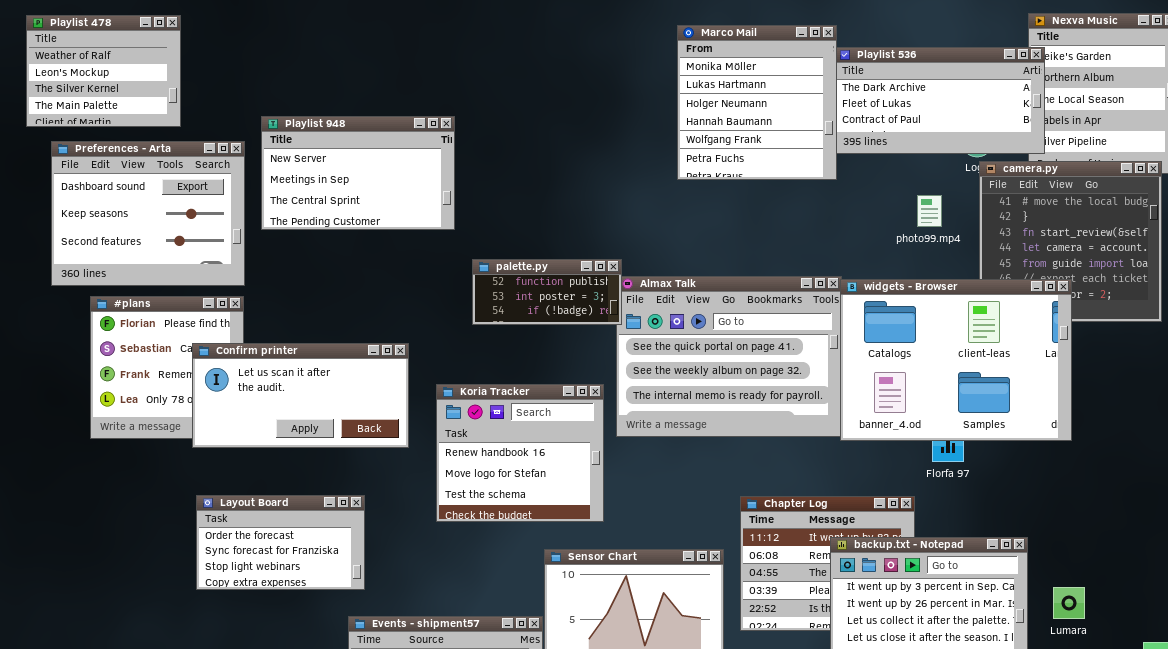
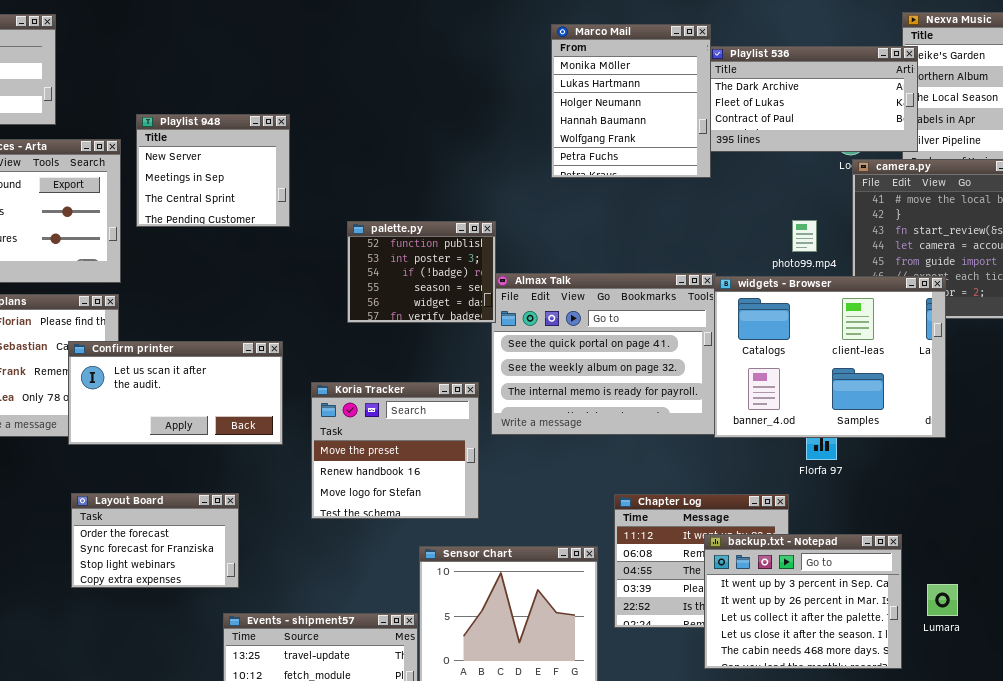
Playlist 948: [261,116,455,230] -> [136,114,290,227], resized
photo99.mp4: [917,195,942,227] -> [792,220,817,252], moved
palette.py: [472,259,622,325] -> [347,221,496,323], resized
Koria Tracker: [436,384,604,522] -> [311,382,479,519], scrolled up 1 row

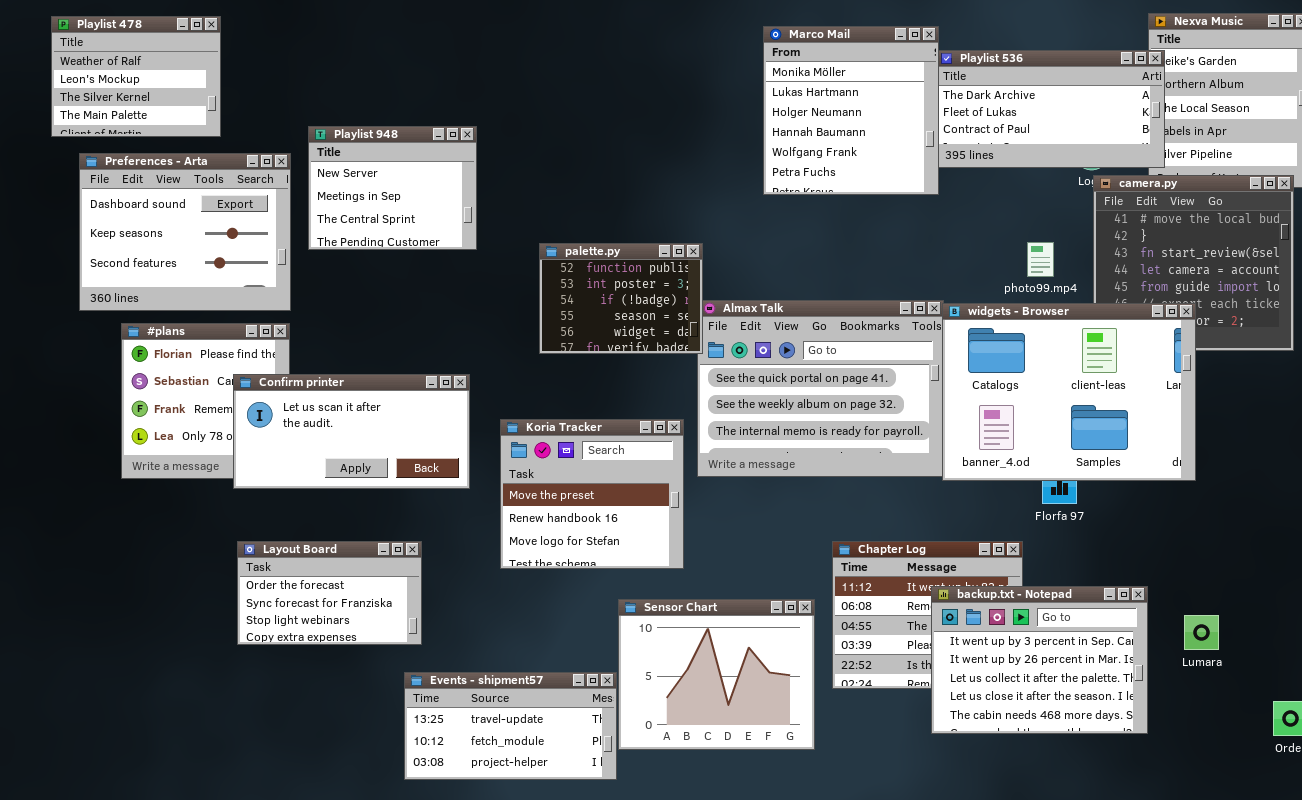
Lumara: [927,584,958,616] -> [1184,615,1219,650], moved

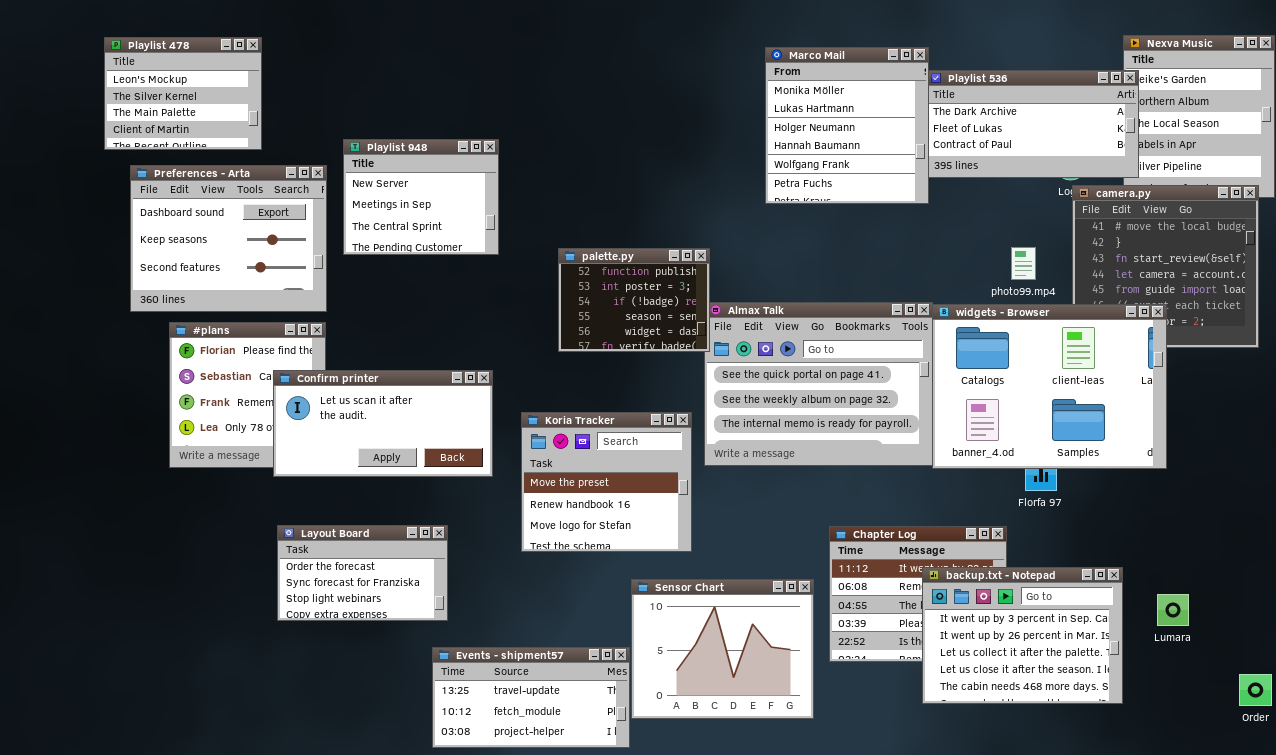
Playlist 478: [51,16,221,137] -> [104,37,262,150], scrolled down 1 row

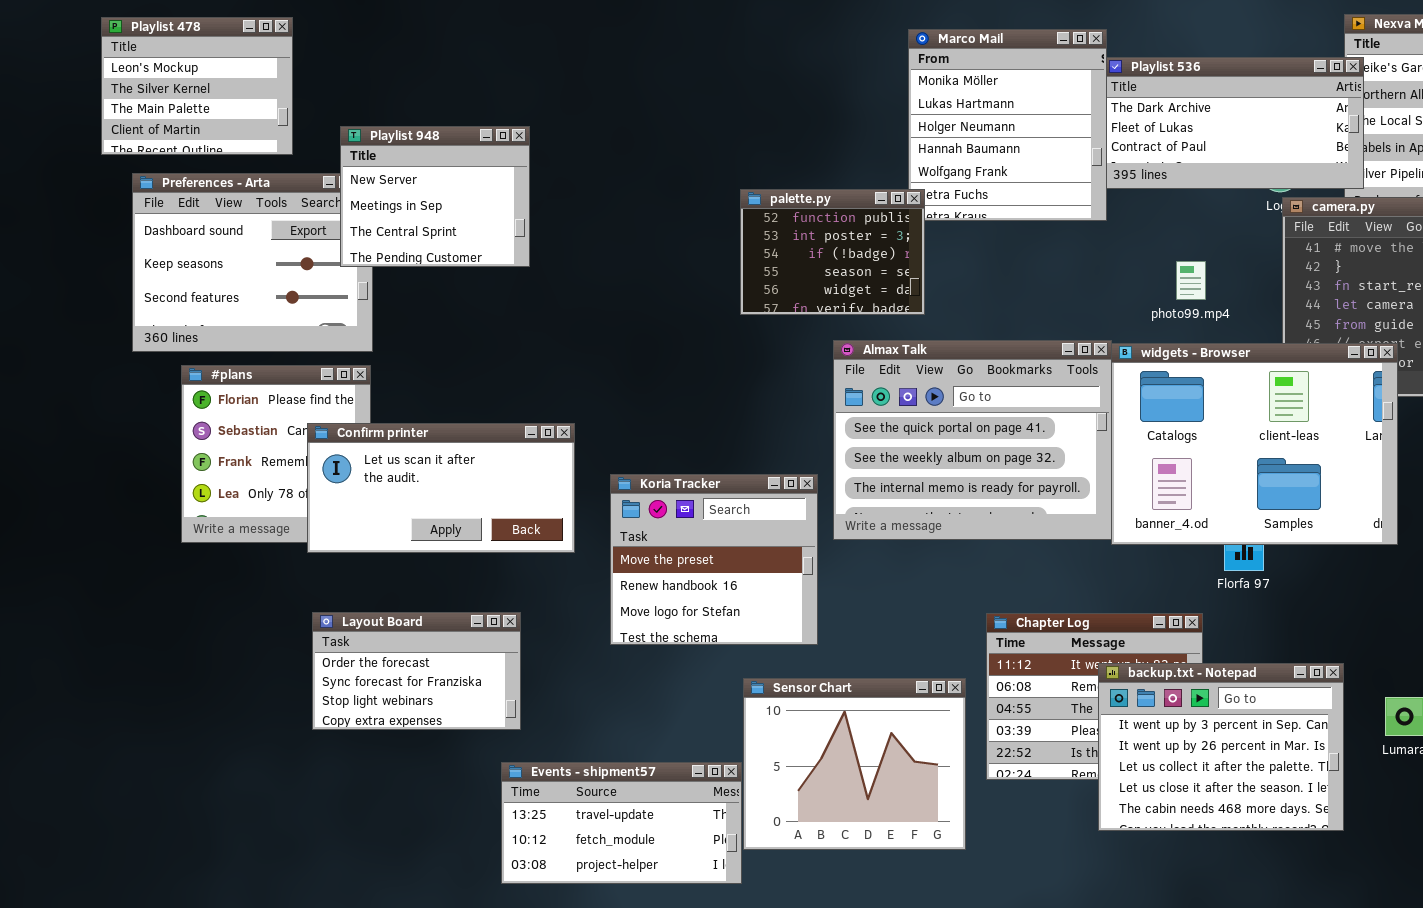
Playlist 948: [343,139,499,255] -> [340,126,530,267], moved
photo99.mp4: [1011,247,1036,280] -> [1176,261,1206,300], moved
palette.py: [558,248,710,352] -> [740,189,925,315], moved

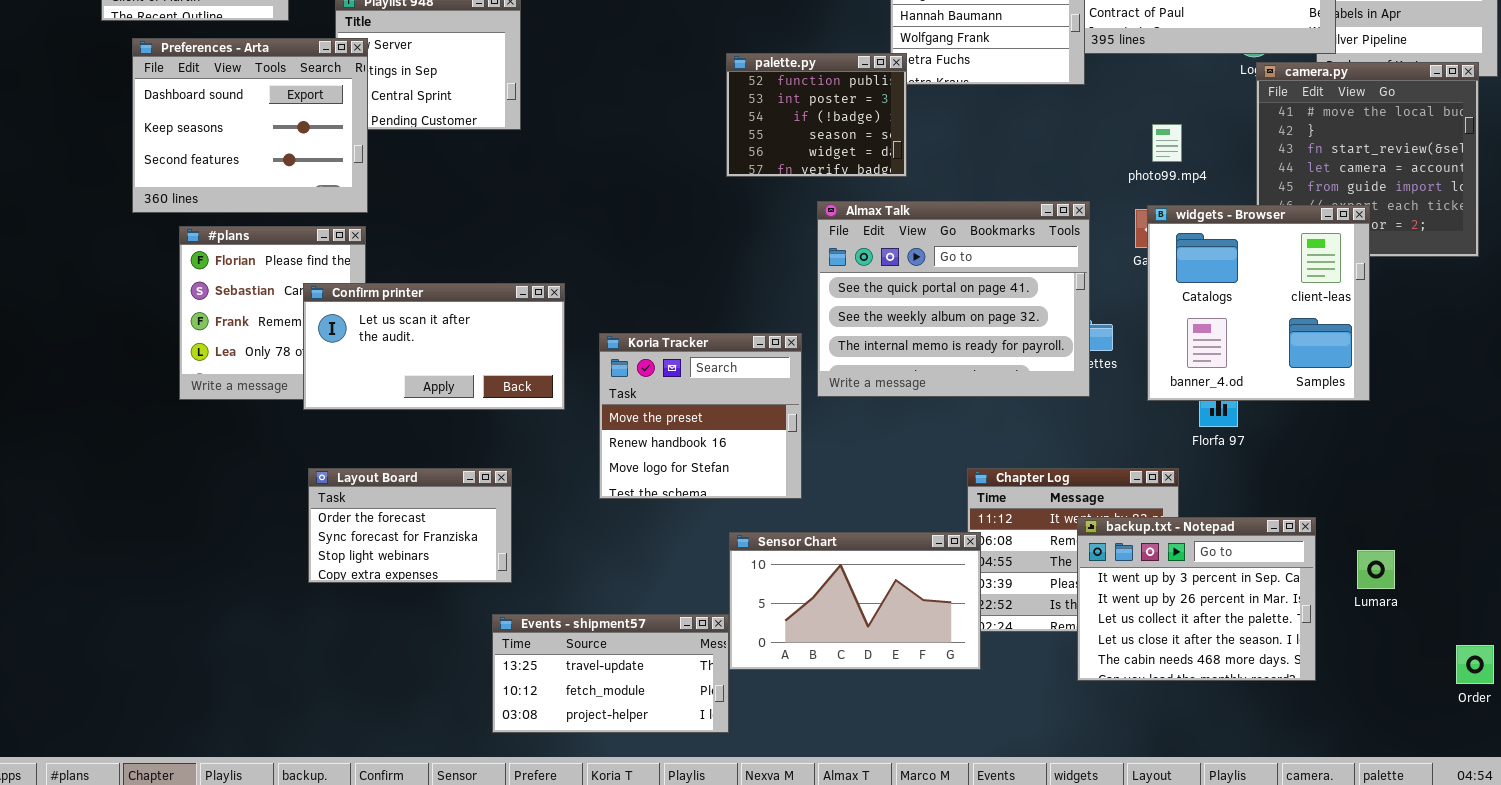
Preferences - Arta: [132,173,373,352] -> [132,38,368,213], raised
widgets - Browser: [1111,343,1398,545] -> [1147,205,1370,401], resized
Sensor Chart: [743,678,966,850] -> [729,532,981,670], resized

